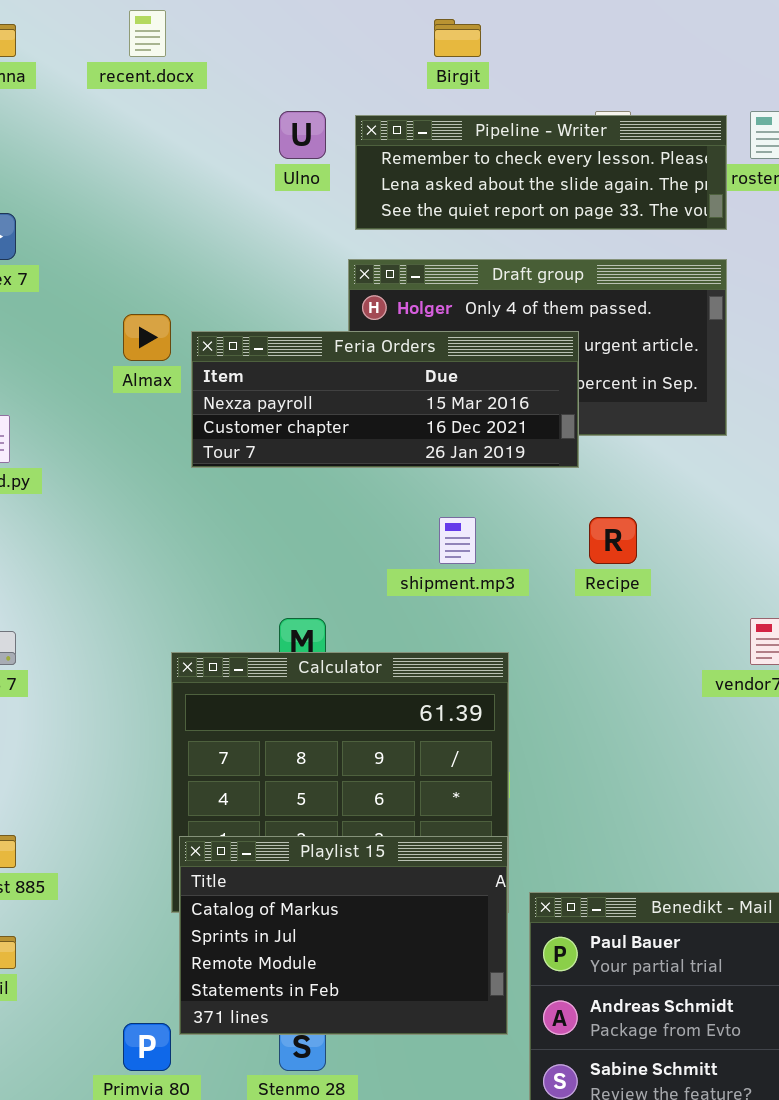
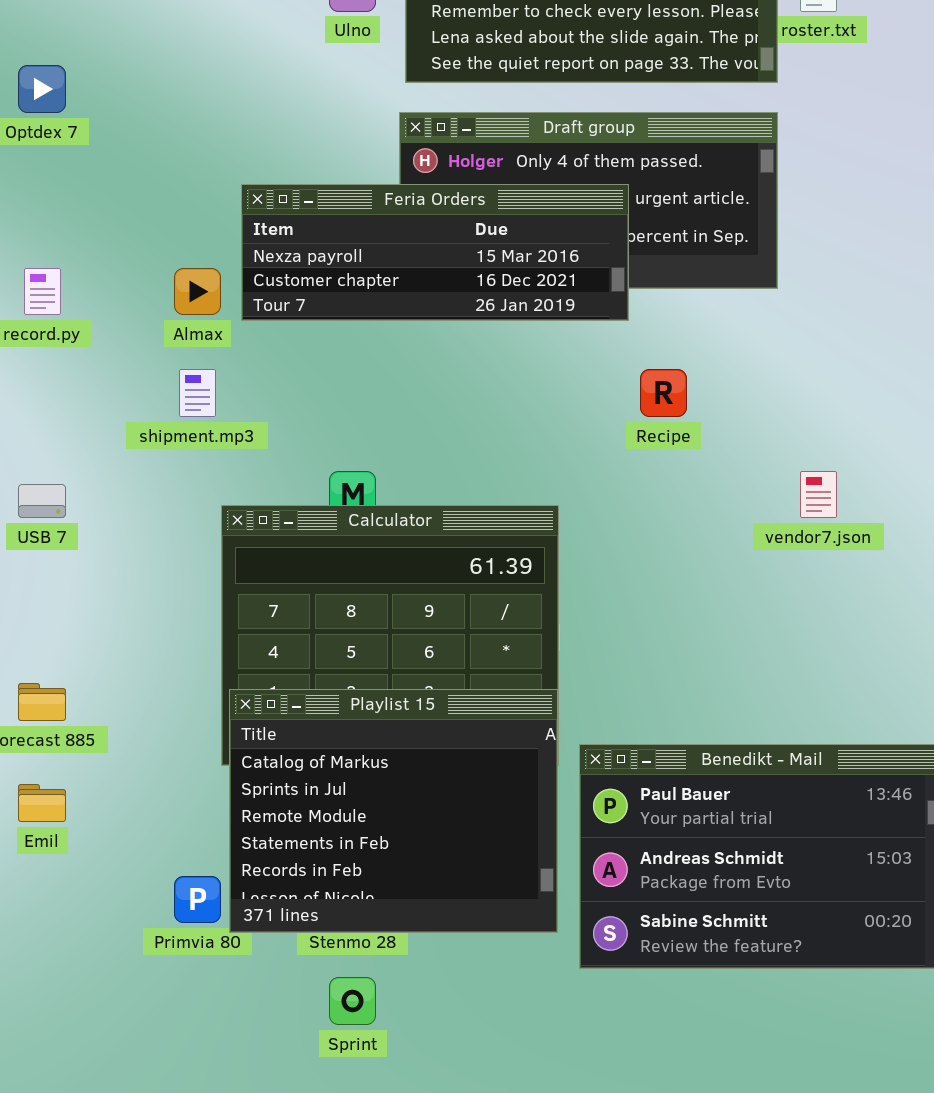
Almax: [123,314,171,361] -> [174,268,221,315], moved
shipment.mp3: [439,517,476,564] -> [179,369,216,417], moved
Playlist 15: [179,836,508,1035] -> [229,689,558,933], resized

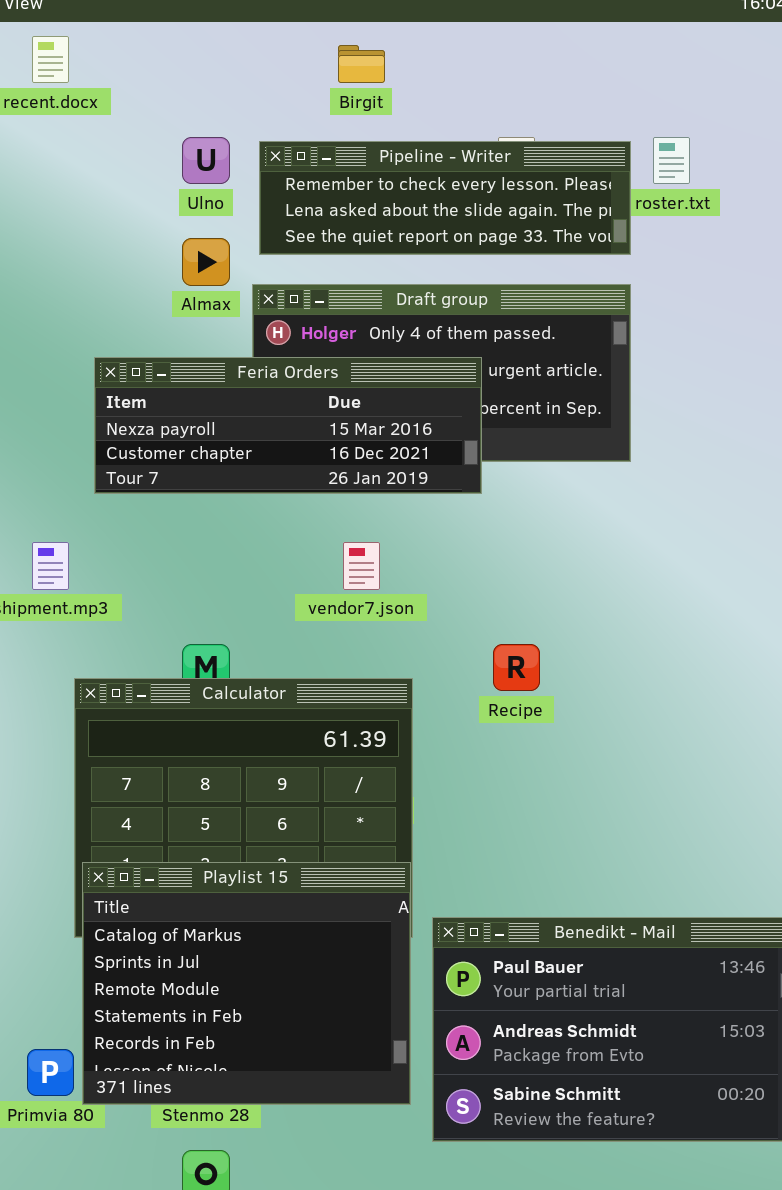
Almax: [174,268,221,315] -> [182,238,230,286], moved
Recipe: [640,369,687,417] -> [493,644,540,691], moved
vendor7.json: [800,471,837,518] -> [343,542,380,590], moved

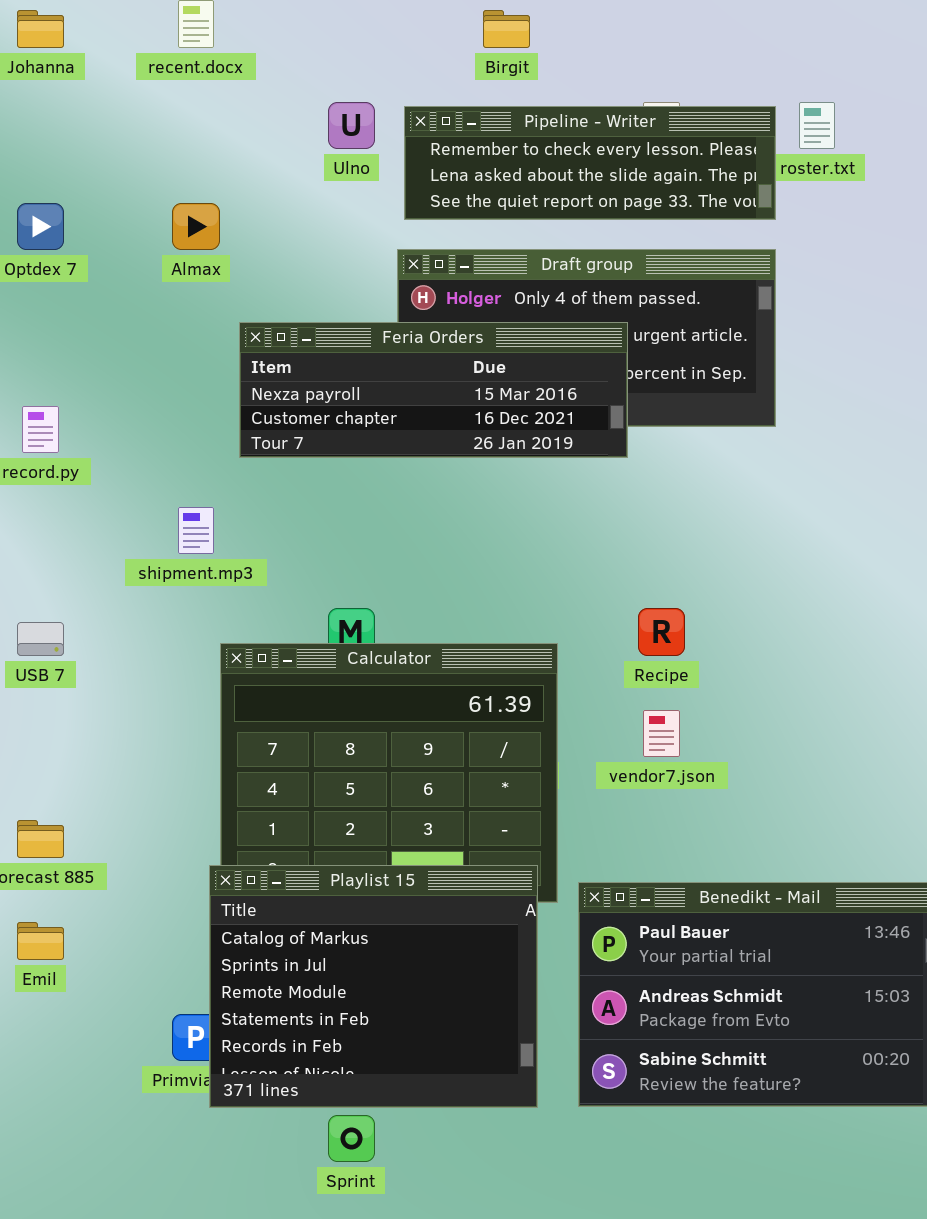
Almax: [182,238,230,286] -> [172,203,220,250], moved
vendor7.json: [343,542,380,590] -> [643,710,680,757], moved
Playlist 15: [82,862,411,1105] -> [209,865,538,1108], moved

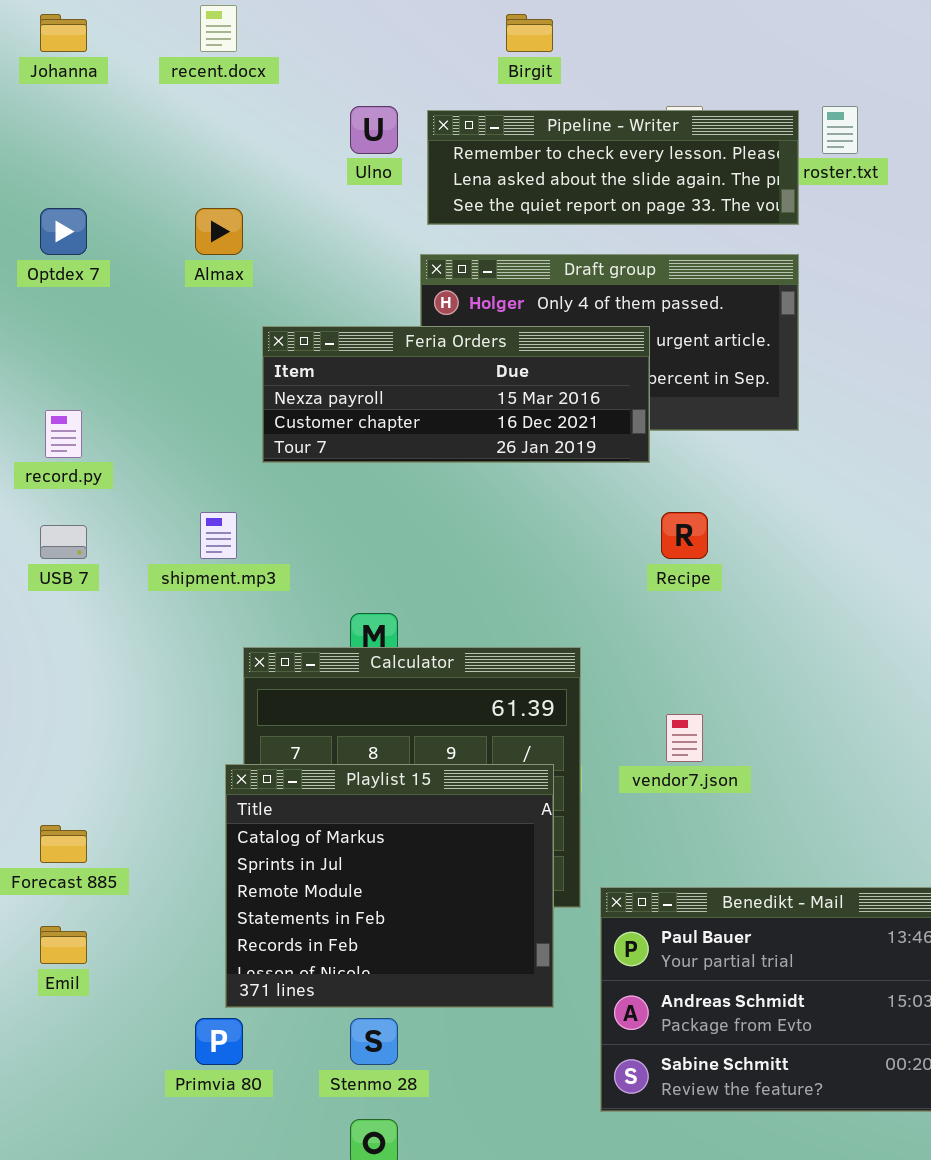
Recipe: [638,608,685,656] -> [661,512,708,559], moved
USB 7: [17,622,64,656] -> [40,525,87,559], moved
Playlist 15: [209,865,538,1108] -> [225,764,554,1008], moved

